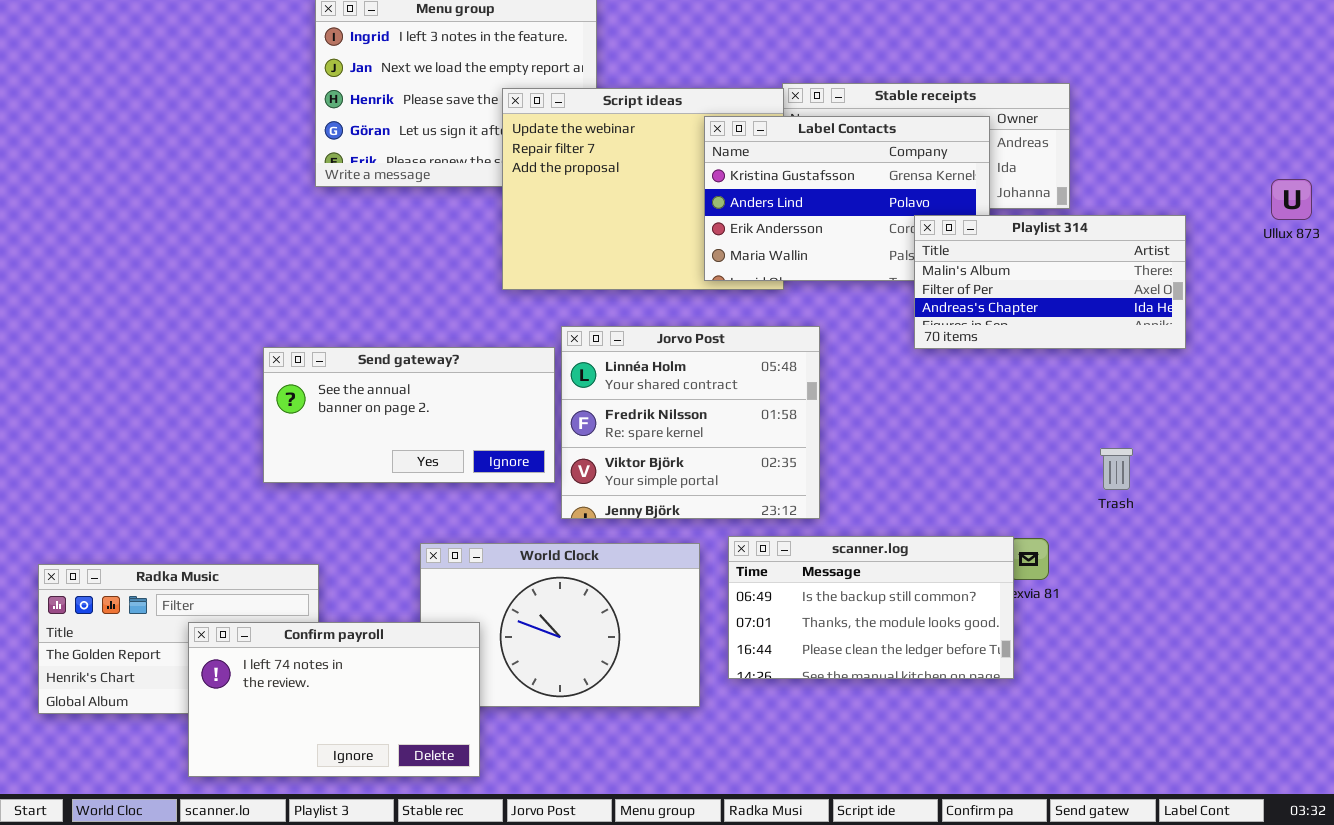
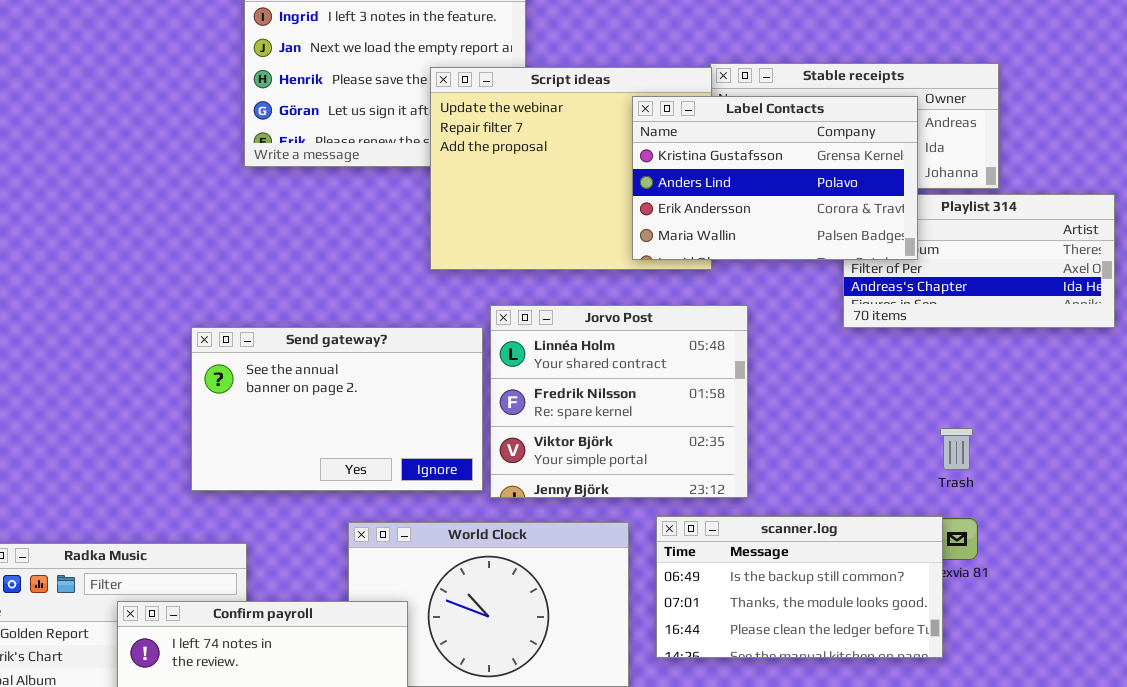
Label Contacts: [704,116,990,281] -> [632,96,918,260], raised
Send gateway?: [263,347,555,483] -> [191,327,483,491], resized
Trash: [1100,448,1133,490] -> [940,428,973,470], moved

